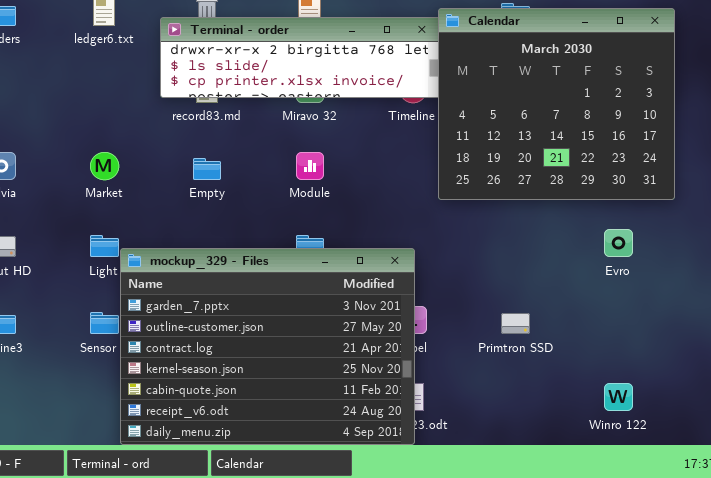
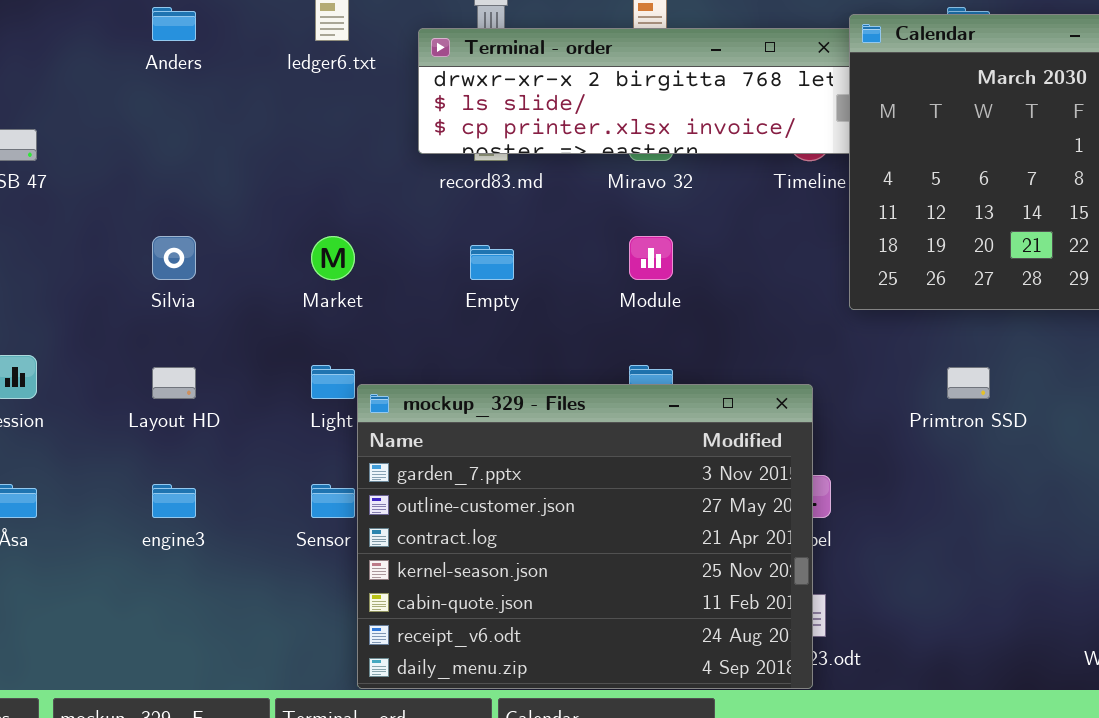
Primtron SSD: [501,313,530,334] -> [947,367,990,399], moved

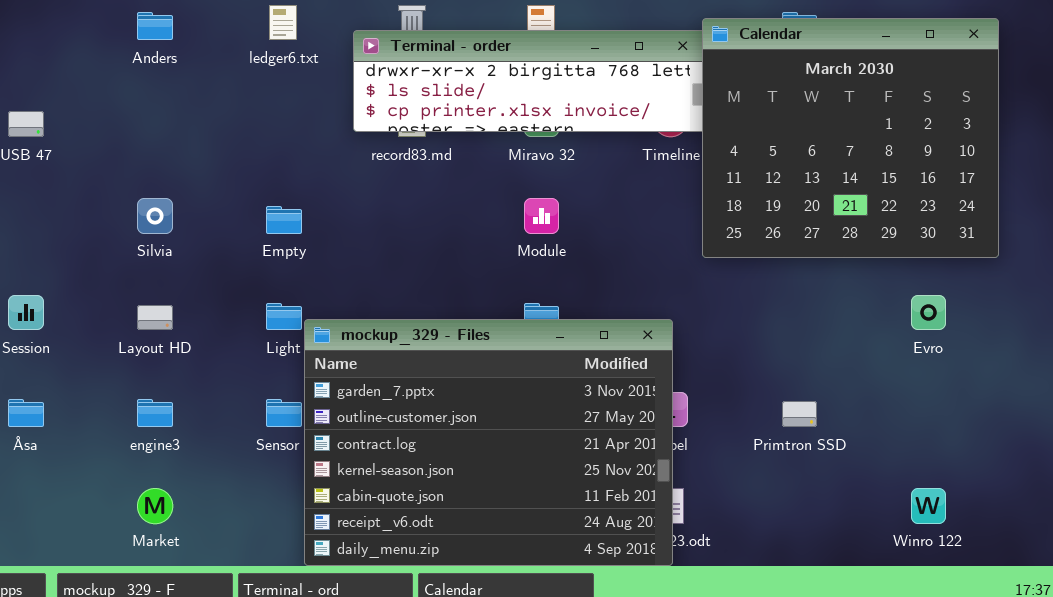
Market: [311,236,355,280] -> [137,488,173,524], moved
Empty: [470,245,514,280] -> [266,206,302,234], moved
Primtron SSD: [947,367,990,399] -> [782,401,817,427], moved

